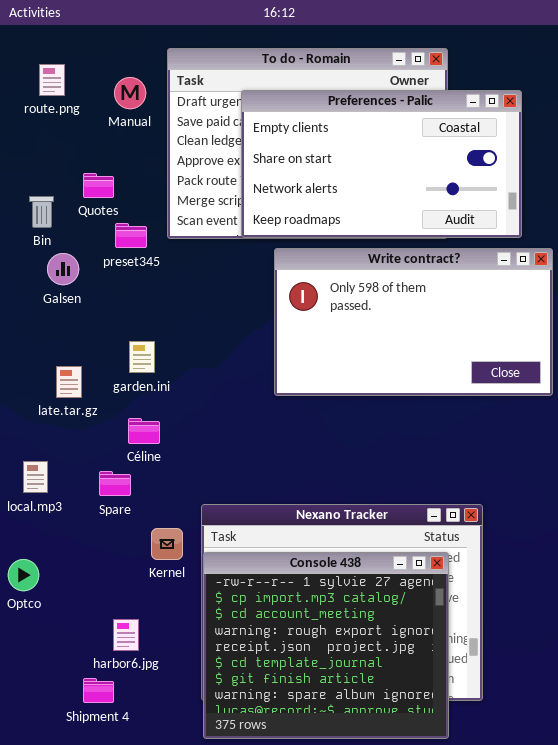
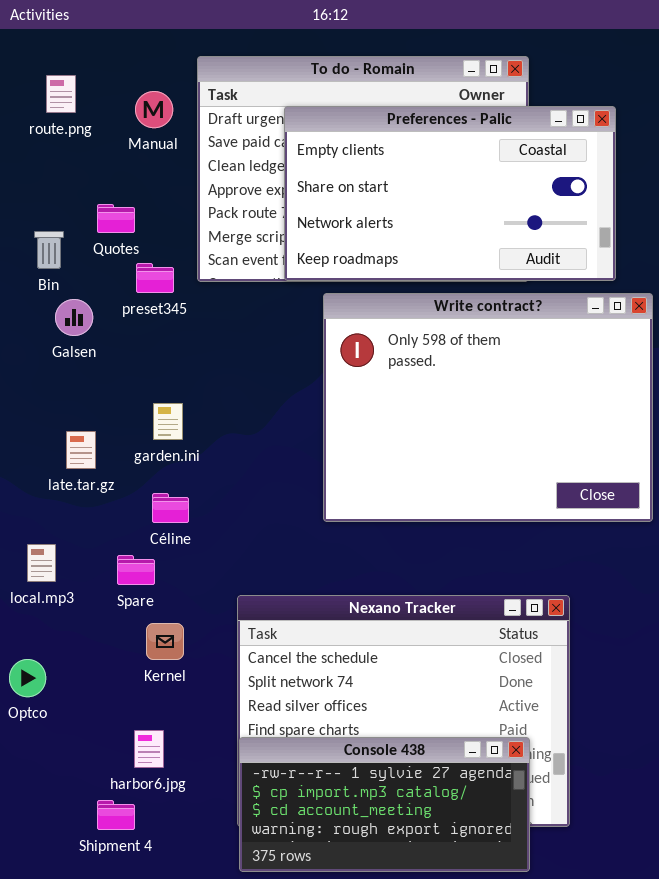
Write contract?: [274,248,553,396] -> [323,293,653,522], resized
Kernel: [151,528,183,560] -> [146,623,184,660], moved
Console 438: [203,552,449,739] -> [239,737,530,872], resized

